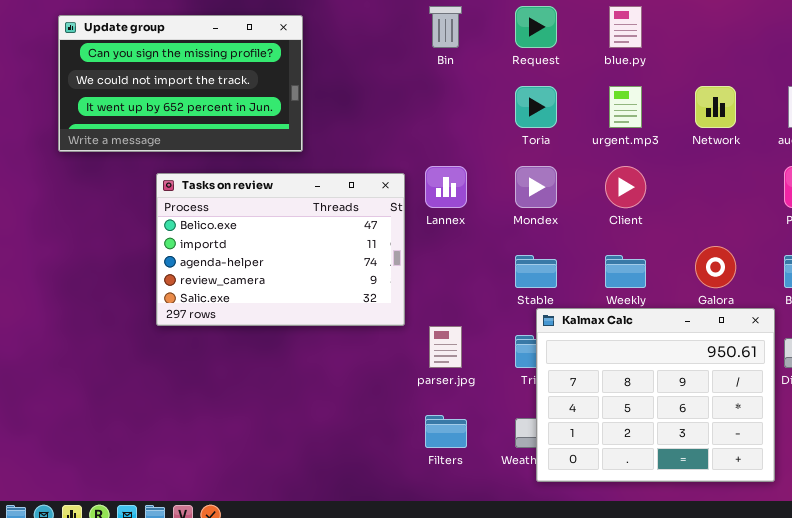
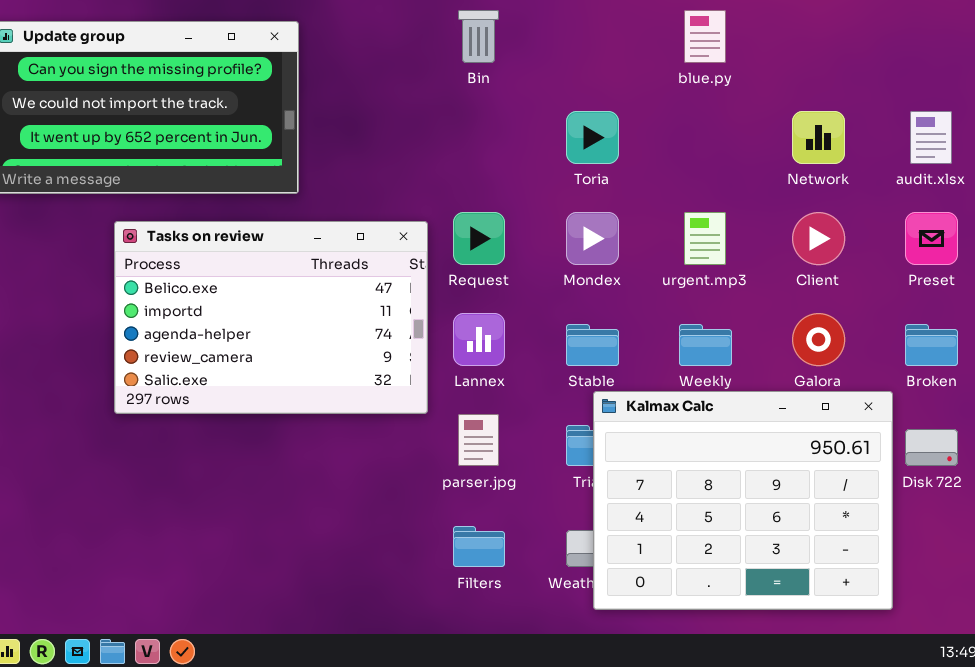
Request: [515,6,557,48] -> [453,212,505,265], moved
urgent.mp3: [609,86,642,128] -> [684,212,726,265], moved
Lannex: [425,166,467,208] -> [453,313,505,366], moved
Client: [605,166,646,208] -> [792,212,845,265], moved

